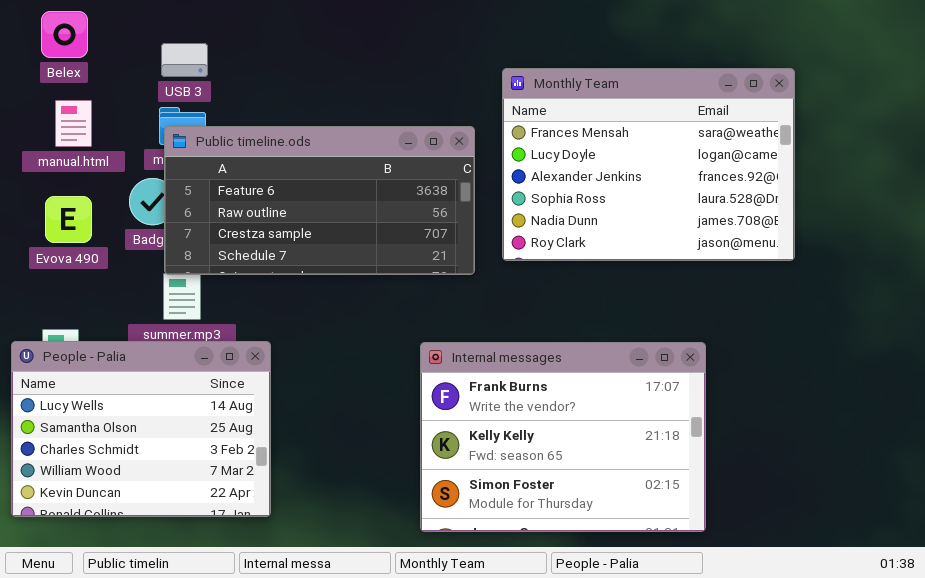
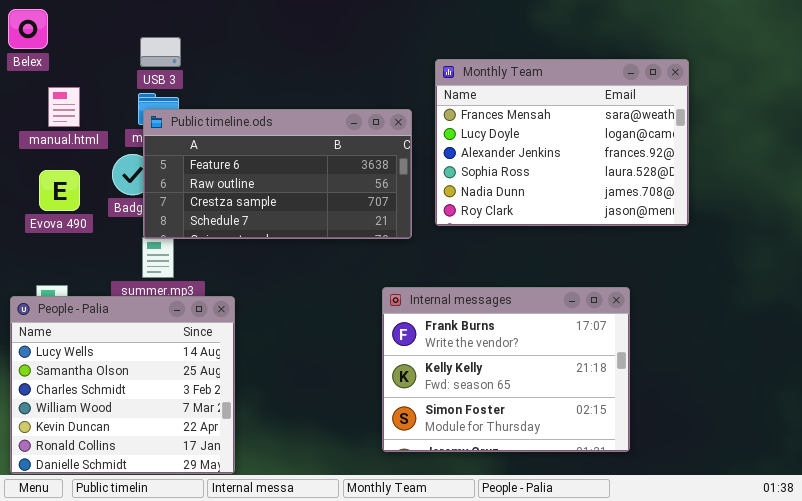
Belex: [41,11,88,58] -> [8,9,48,49], moved
People - Palia: [11,341,271,517] -> [10,296,235,474], resized
Internal messages: [420,342,706,532] -> [382,287,630,452], moved

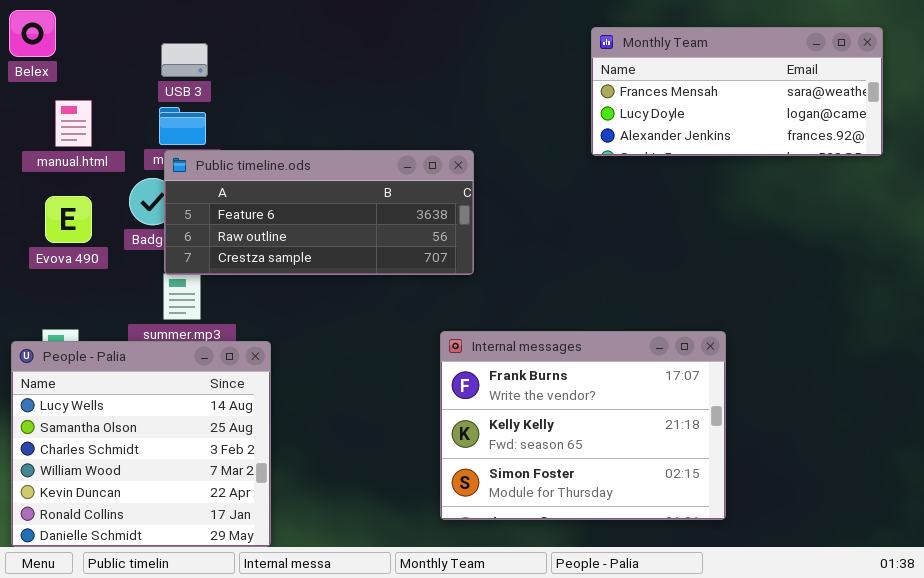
Monthly Team: [435,59,689,226] -> [591,27,883,156], moved, resized
Public timeline.ods: [143,109,412,239] -> [164,150,474,275], resized

